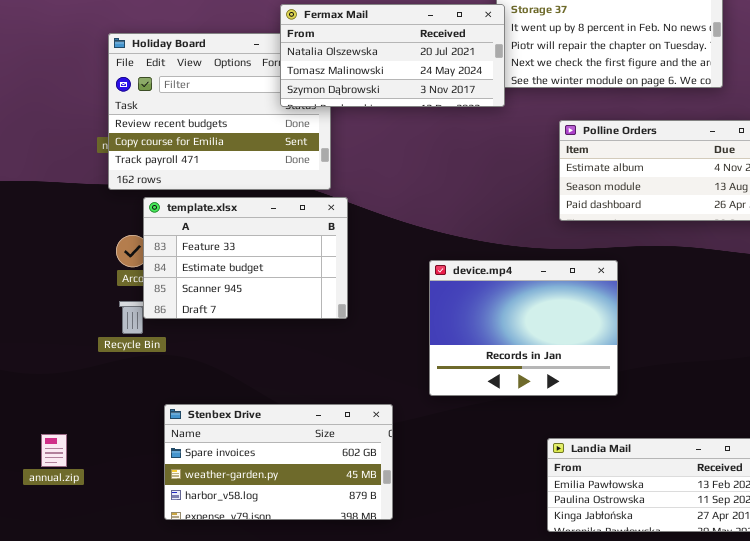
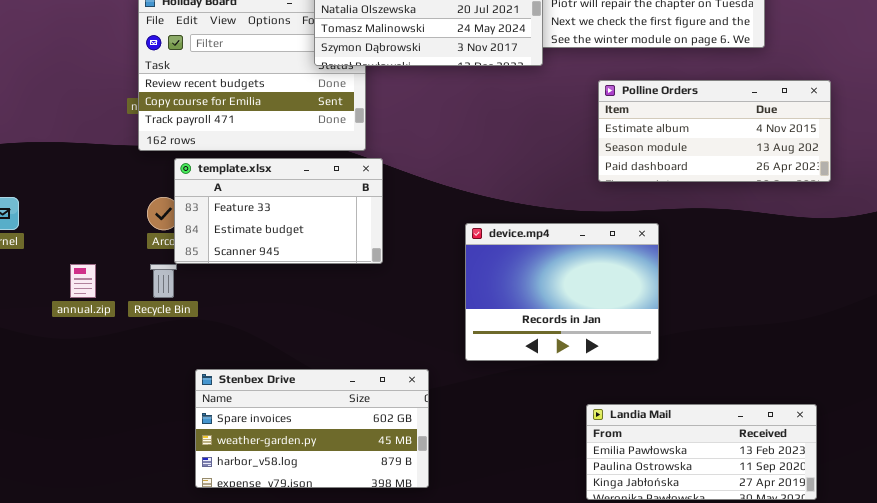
template.xlsx: [143,197,348,319] -> [174,158,383,264], resized
annual.zip: [41,434,67,467] -> [70,264,96,298], moved

